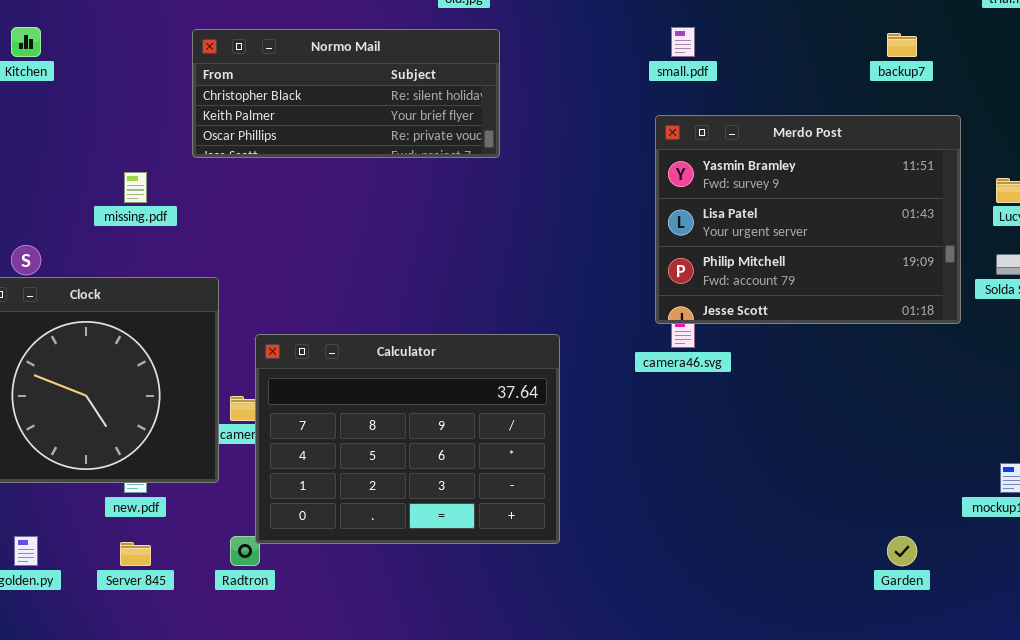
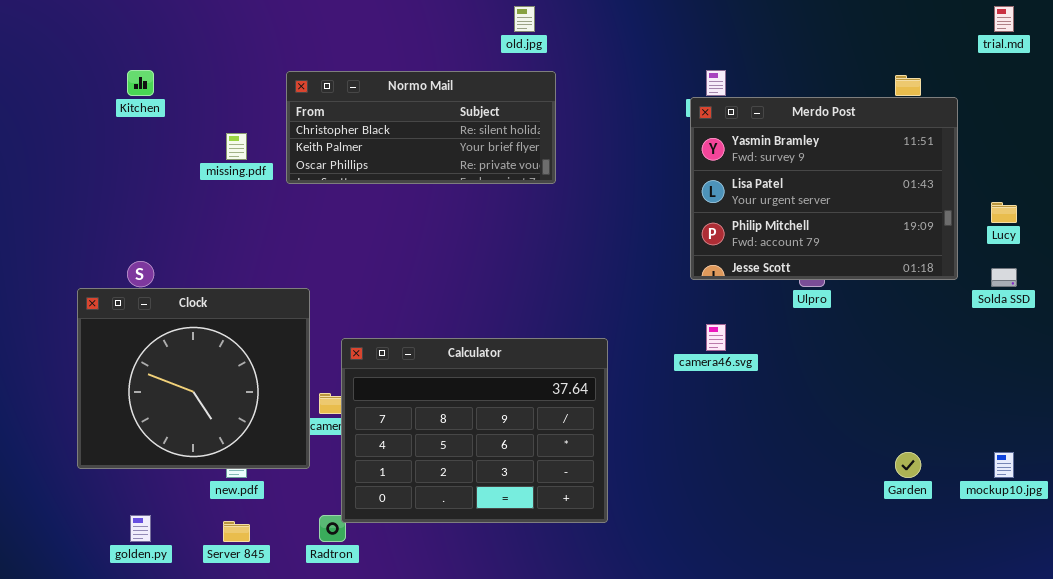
Merdo Post: [655,115,961,324] -> [690,97,958,280], moved
missing.pdf: [124,172,147,203] -> [226,133,247,160], moved
Garden: [887,536,917,566] -> [895,452,921,478], moved

